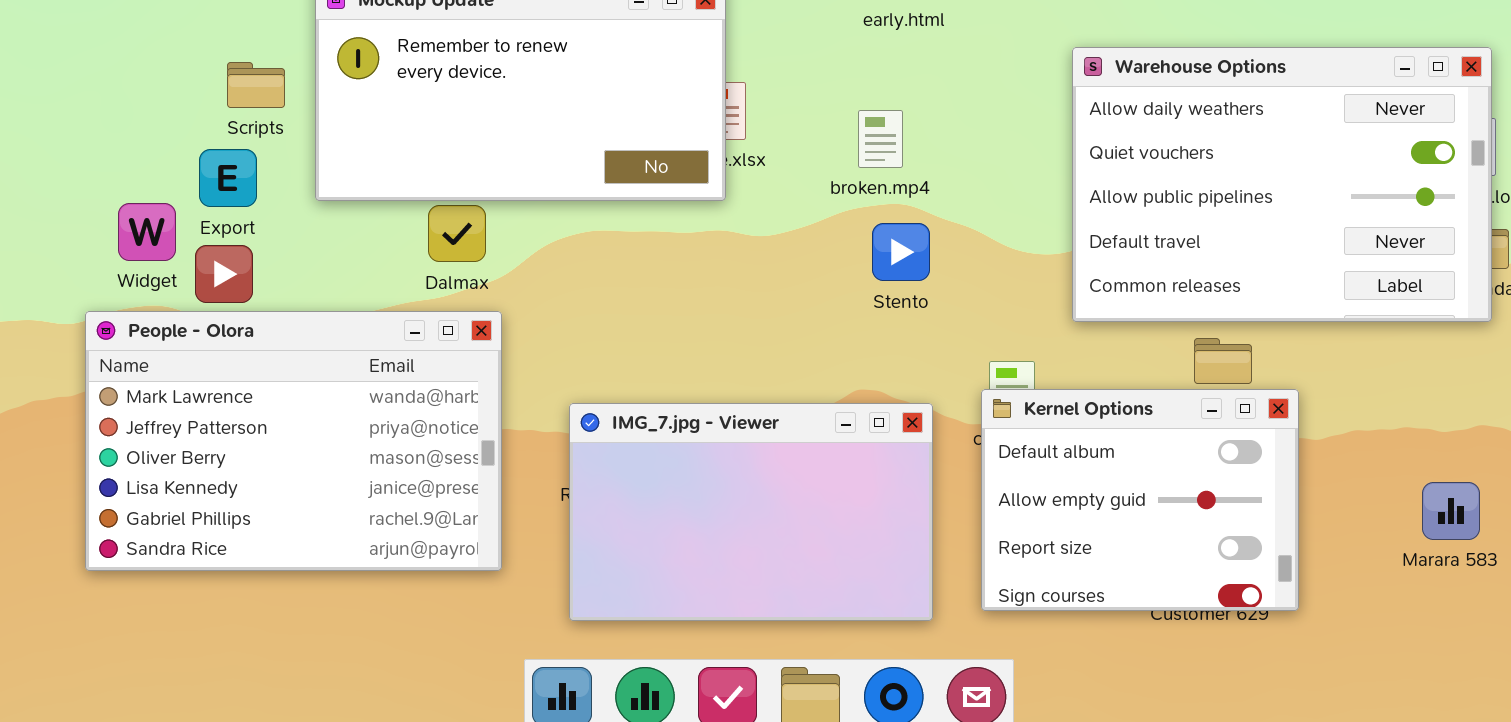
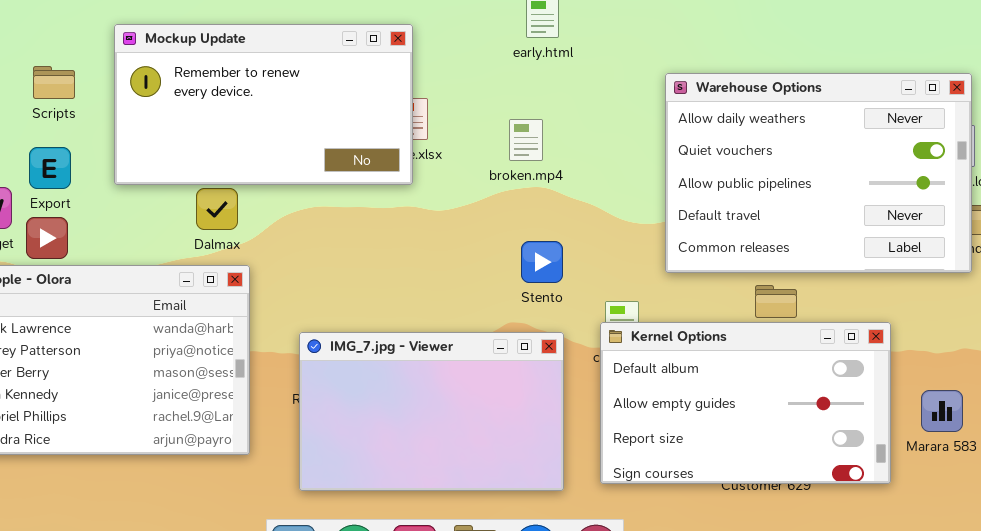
Scripts: [227,62,285,108] -> [33,66,75,99], moved
Stento: [872,223,930,281] -> [521,241,563,283], moved
Kernel Options: [981,389,1299,611] -> [600,322,891,484], resized

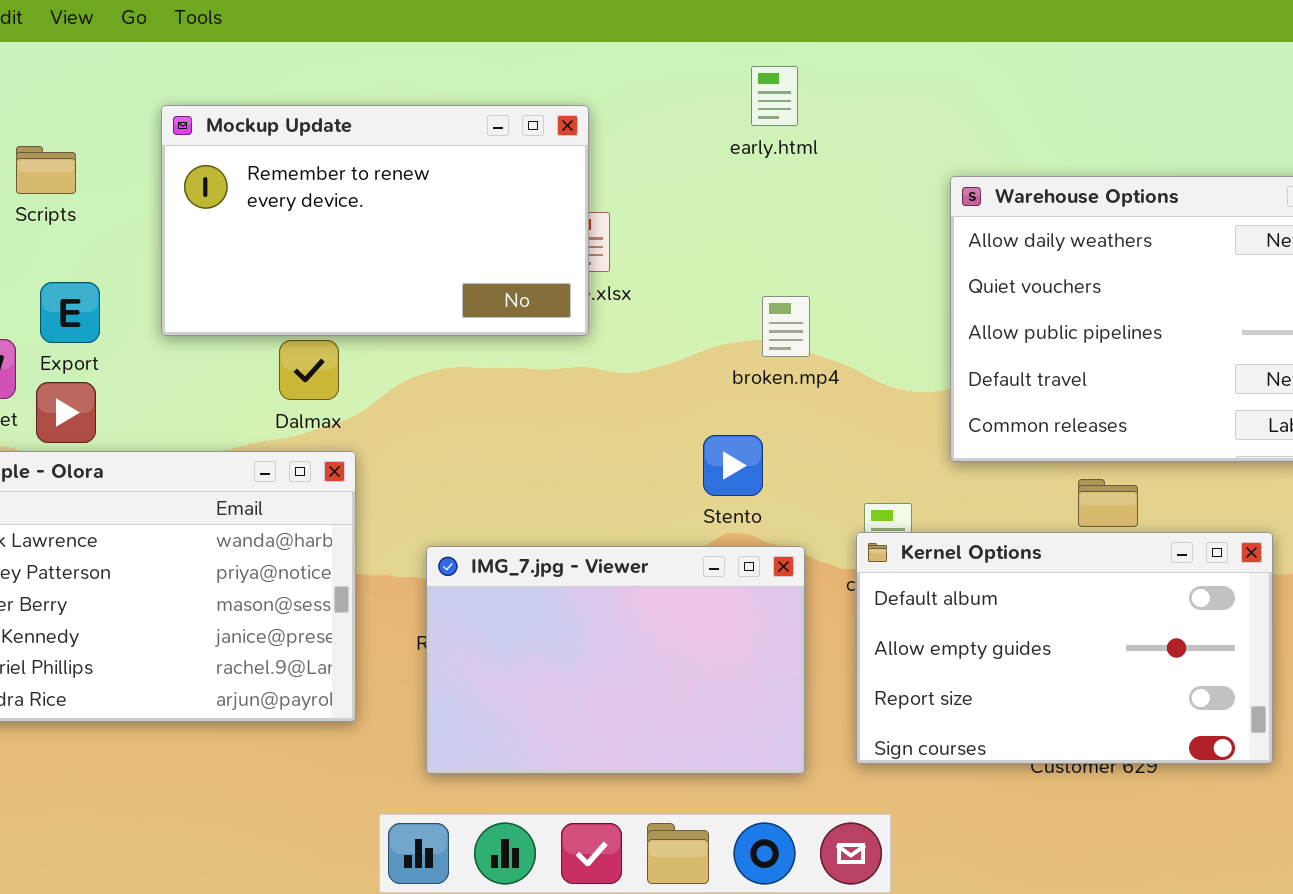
Scripts: [33,66,75,99] -> [16,146,76,194], moved
broken.mp4: [509,119,543,161] -> [762,296,810,357], moved
Stento: [521,241,563,283] -> [703,435,763,496], moved

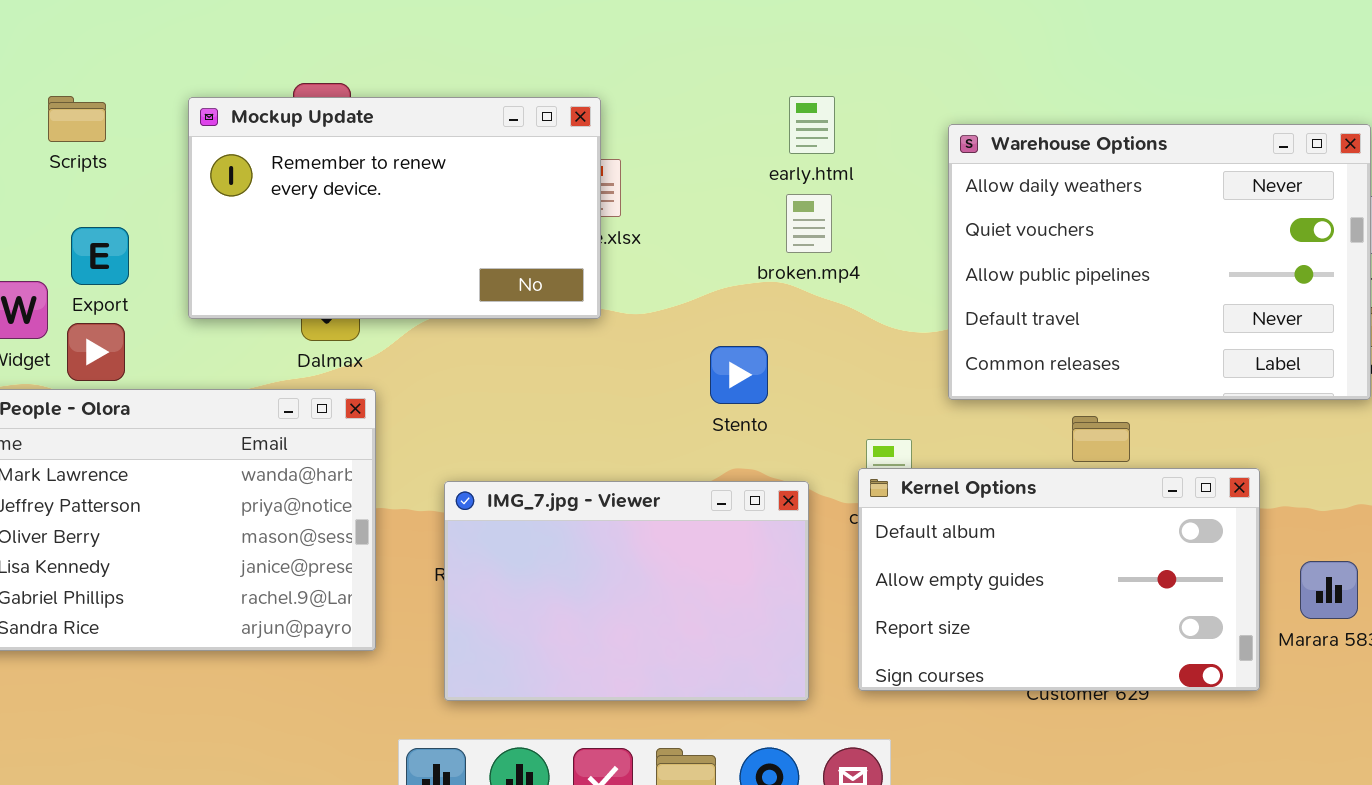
early.html: [751,66,798,126] -> [789,96,835,154], moved
Mockup Update: [161,105,589,336] -> [188,97,601,319], moved
broken.mp4: [762,296,810,357] -> [786,194,832,253], moved
Stento: [703,435,763,496] -> [710,346,768,404], moved

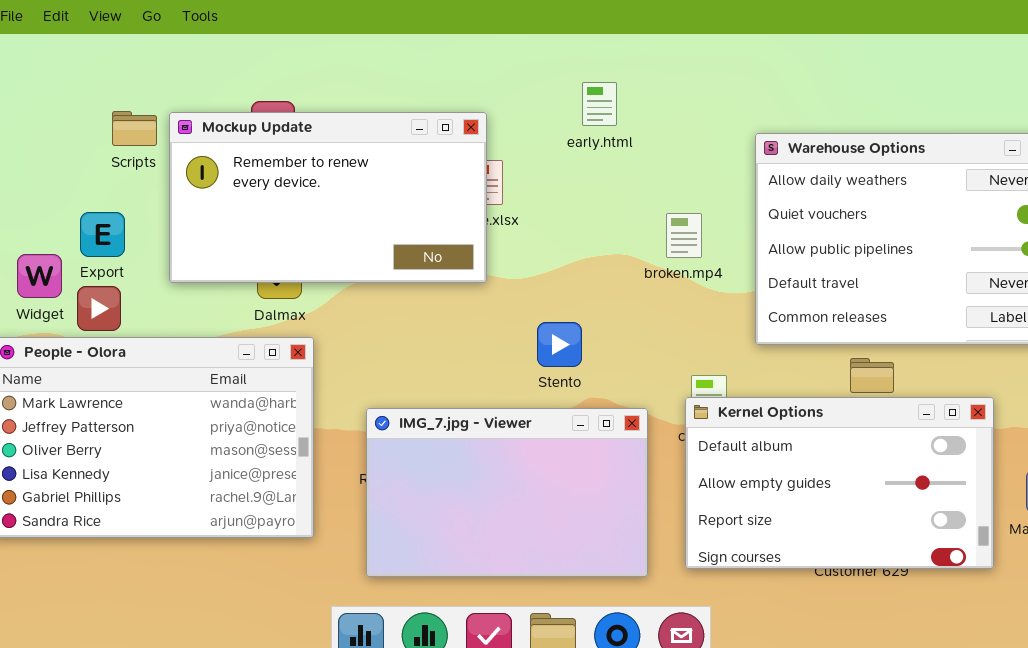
Scripts: [48,96,106,142] -> [112,111,157,146], moved
early.html: [789,96,835,154] -> [582,82,617,126], moved
broken.mp4: [786,194,832,253] -> [666,213,702,258], moved
Stento: [710,346,768,404] -> [537,322,582,367], moved

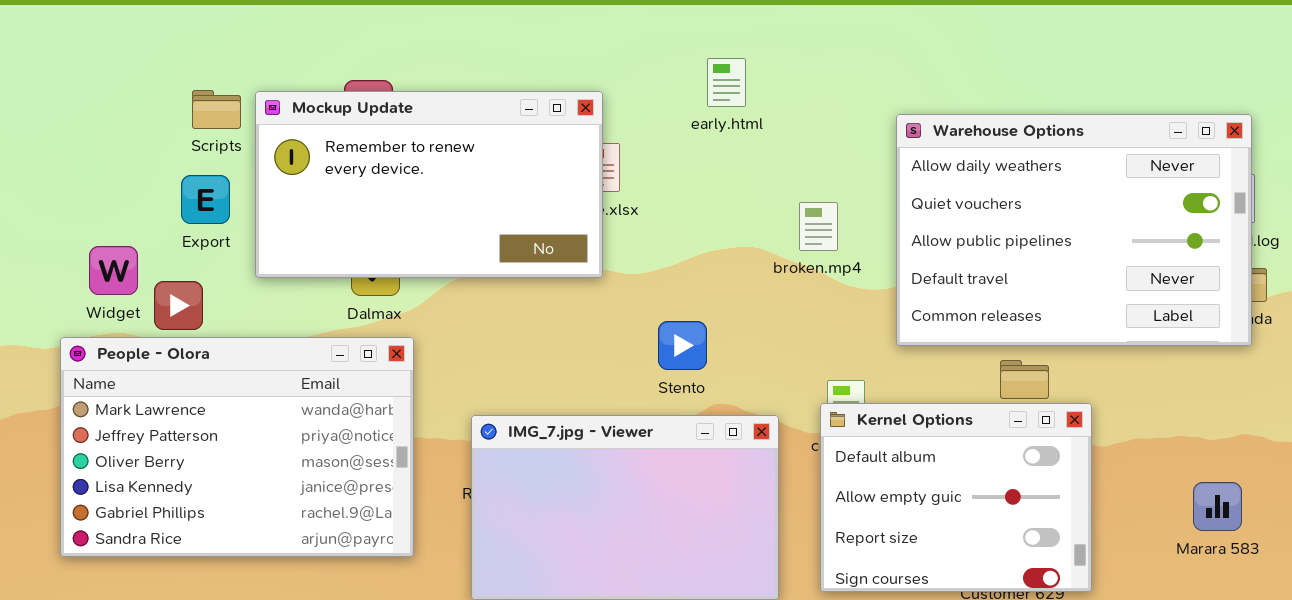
Export: [80,212,125,257] -> [181,175,230,224], moved
Kernel Options: [685,397,994,569] -> [820,403,1092,592], resized

